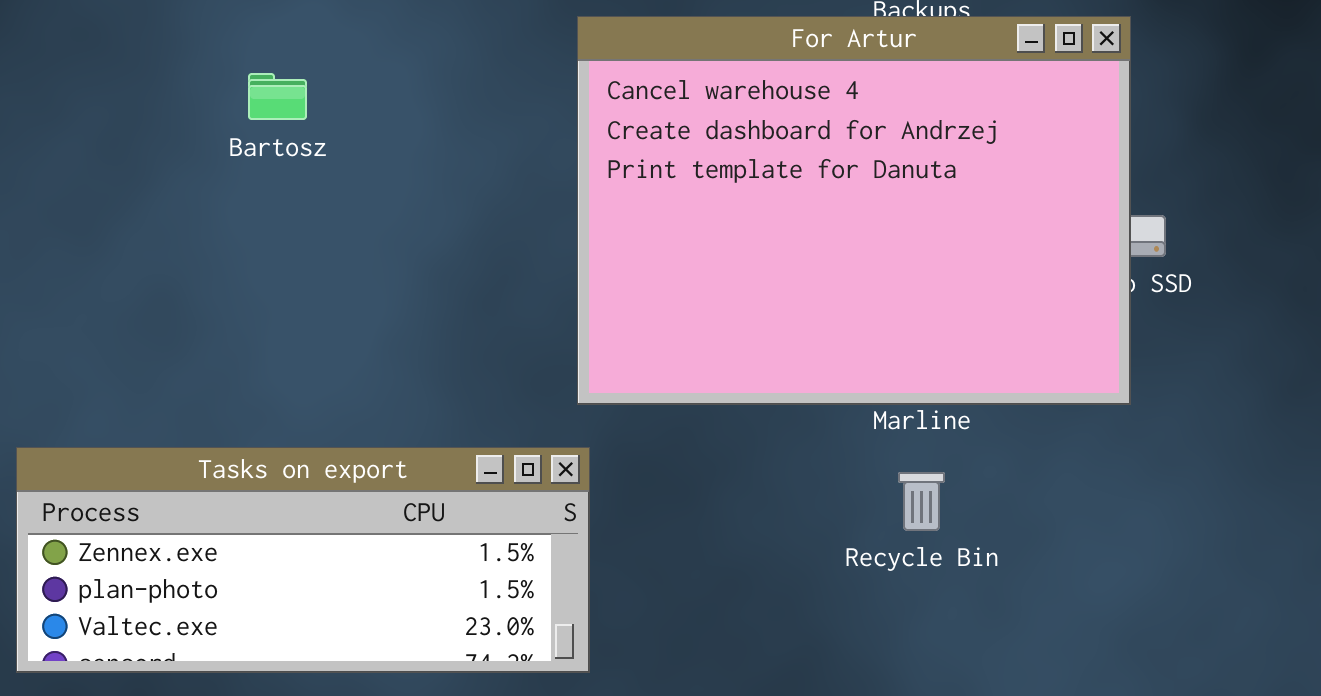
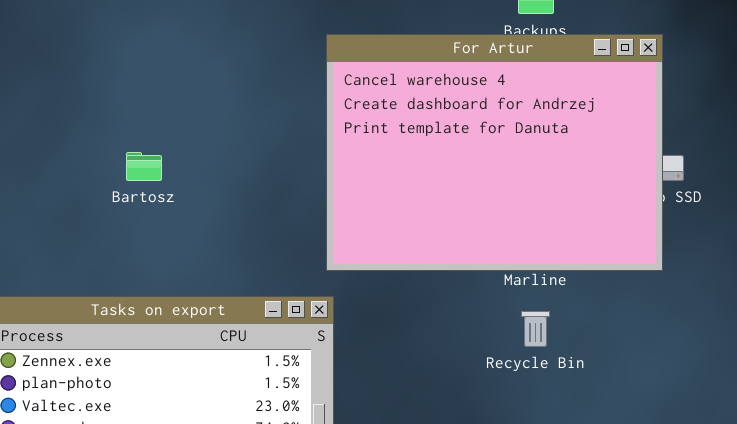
Bartosz: [248,73,307,120] -> [126,152,162,181], moved

